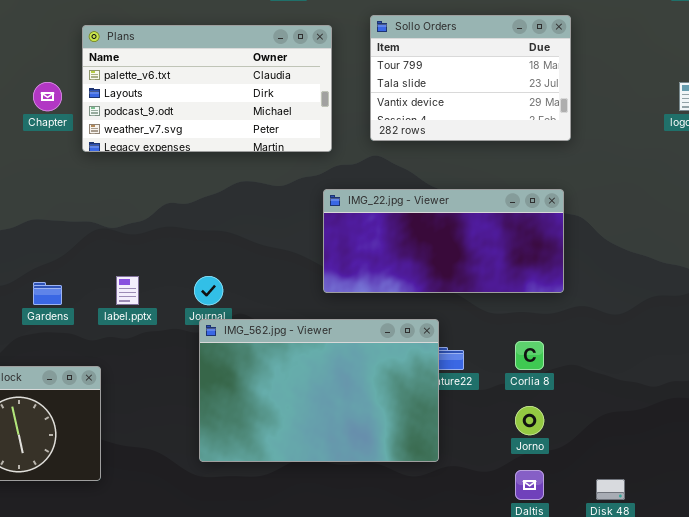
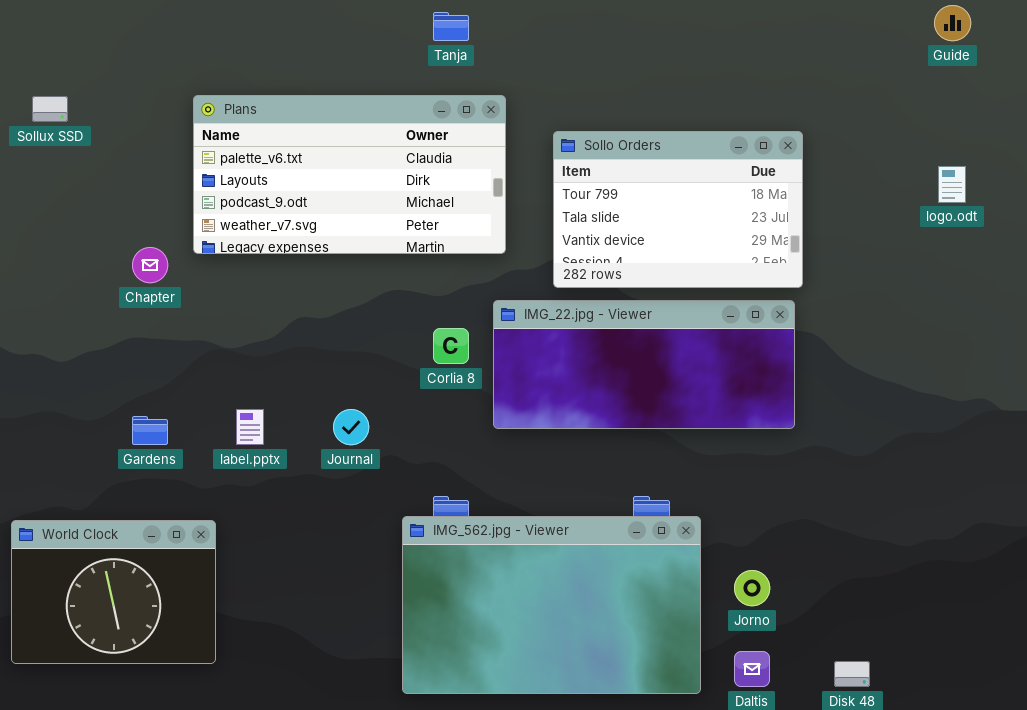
Sollo Orders: [370,15,571,141] -> [553,131,803,288], moved
Chapter: [33,82,62,111] -> [132,247,168,283], moved
IMG_562.jpg - Viewer: [199,319,439,462] -> [402,516,701,694], moved
Corlia 8: [515,341,544,370] -> [433,328,469,364], moved

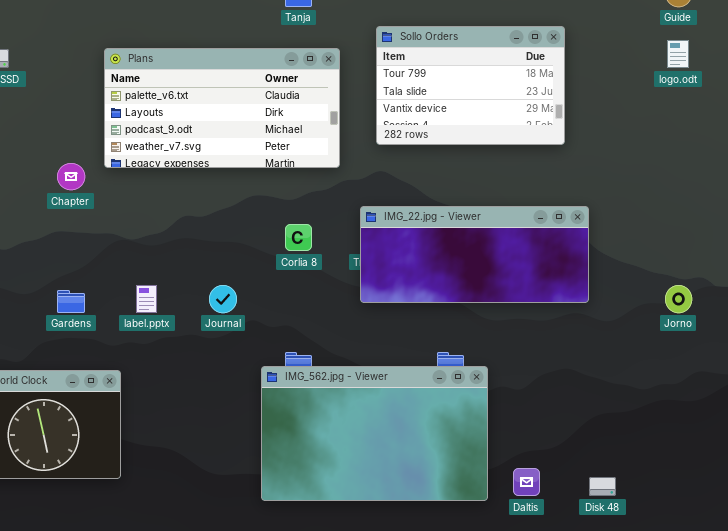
Sollo Orders: [553,131,803,288] -> [376,26,565,145], moved
logo.odt: [938,166,966,203] -> [667,40,689,68], moved
IMG_22.jpg - Viewer: [493,300,795,429] -> [360,206,589,303], moved
Jorno: [734,570,770,606] -> [665,285,692,313], moved

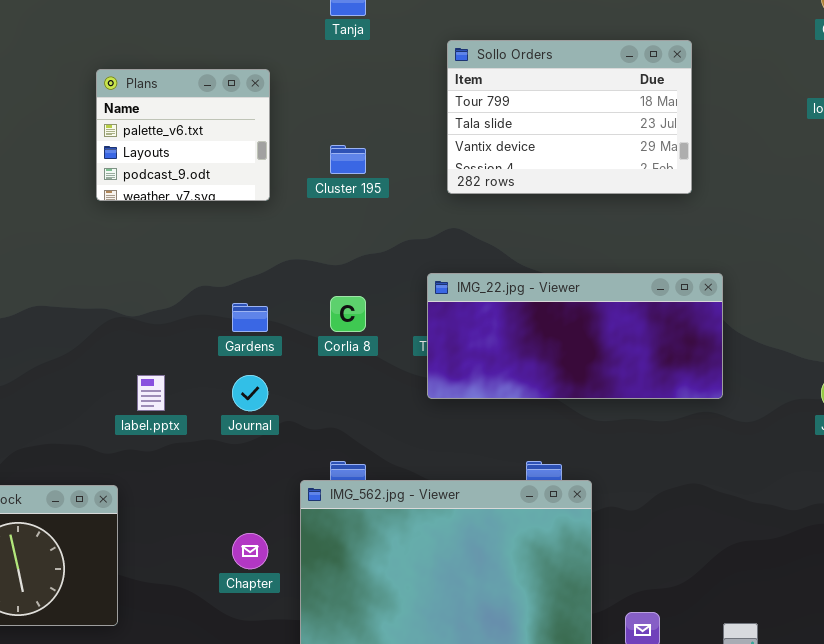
Plans: [104,48,340,168] -> [96,69,270,201], resized
Chapter: [57,163,85,190] -> [232,533,268,569], moved
Gardens: [57,290,85,313] -> [232,303,268,332], moved

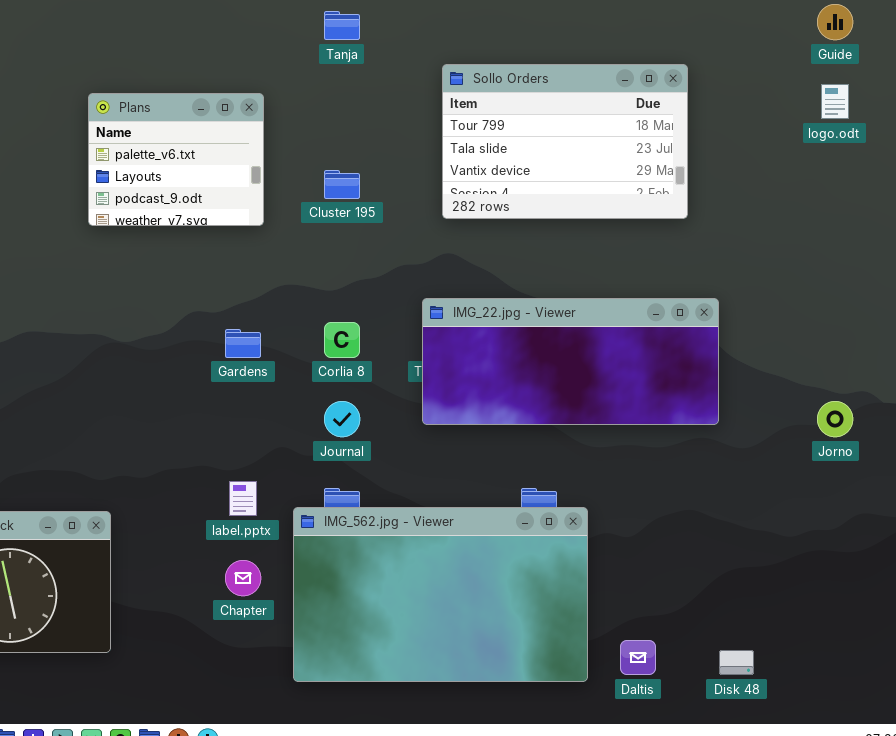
label.pptx: [137,375,165,411] -> [229,481,257,516], moved
Journal: [232,375,268,411] -> [324,401,360,437], moved

